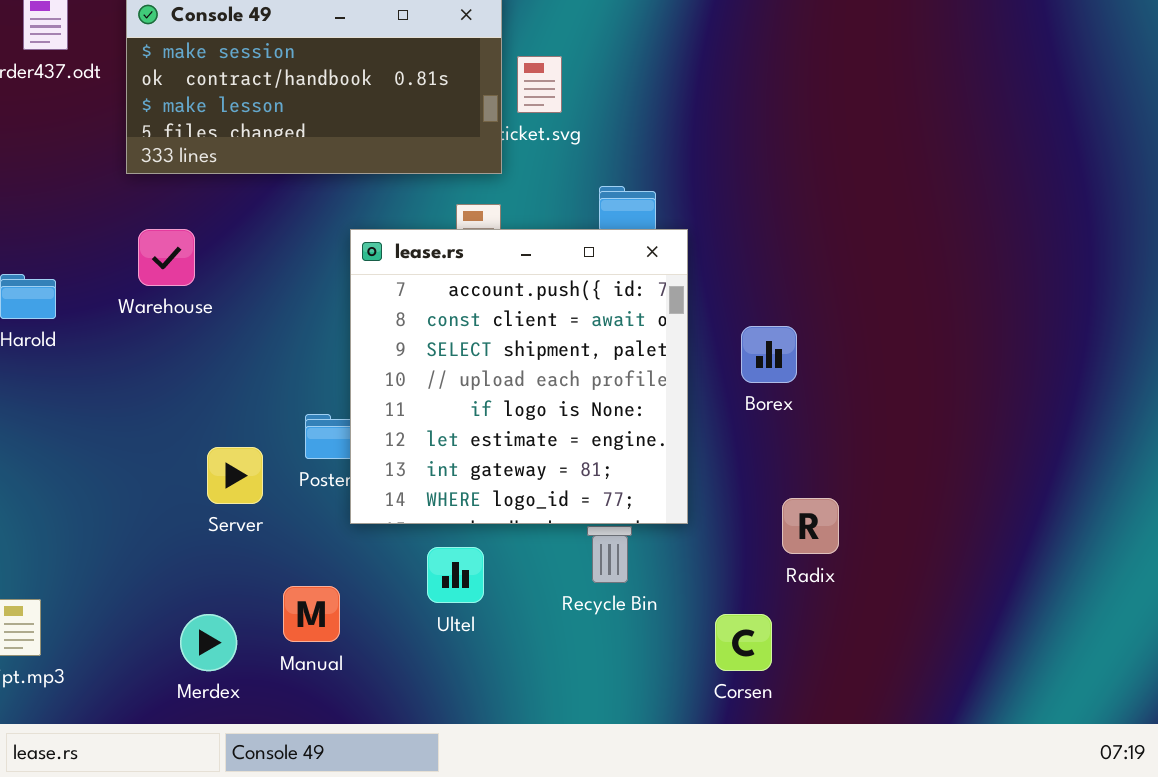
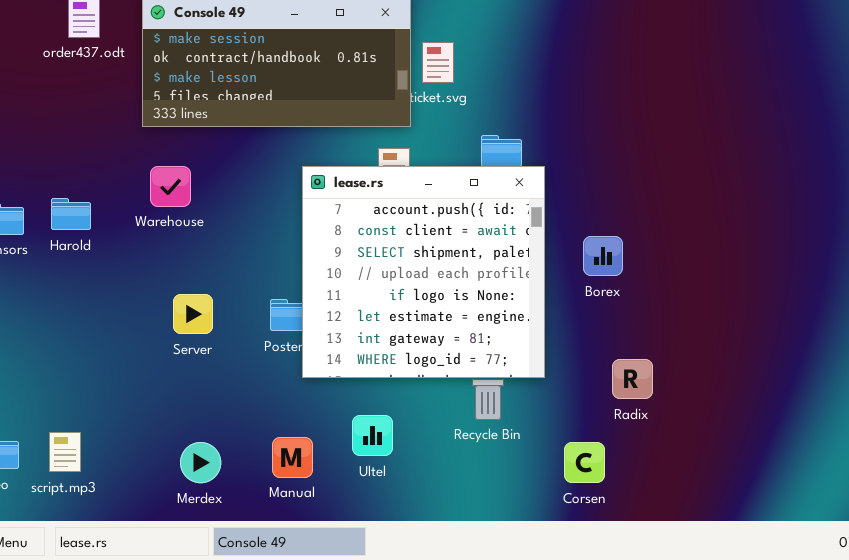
Server: [207,447,263,504] -> [173,294,213,334], moved
Ultel: [427,547,484,603] -> [352,415,393,456], moved
Manual: [283,586,340,642] -> [272,437,313,478], moved

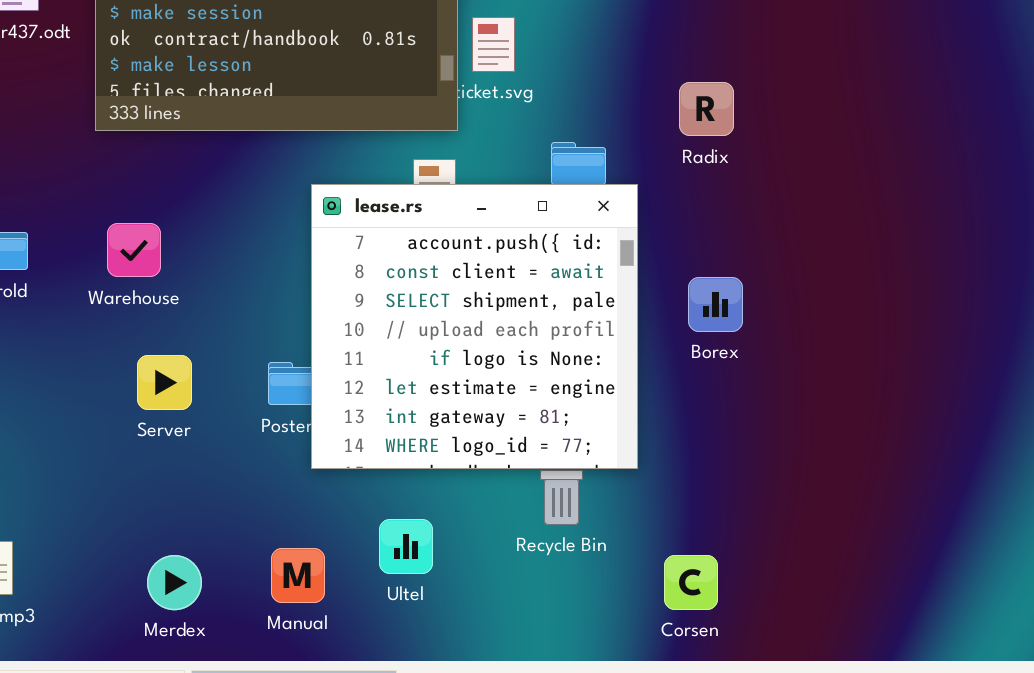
Warehouse: [150,166,191,207] -> [107,223,161,277], moved
Radix: [612,359,653,399] -> [679,82,734,136], moved

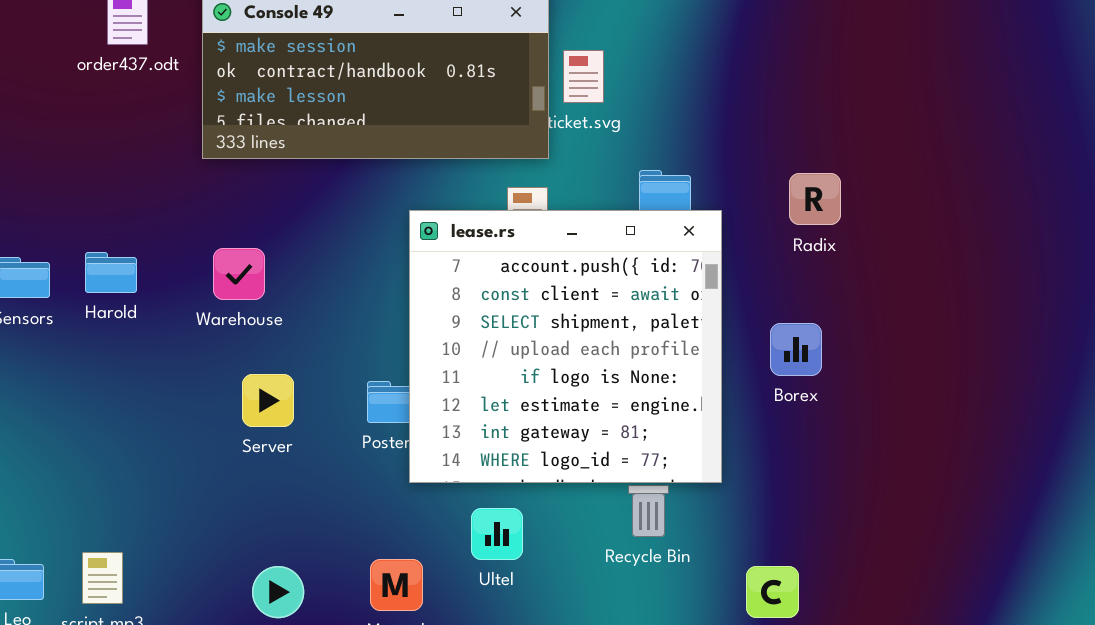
Radix: [679,82,734,136] -> [789,173,841,225], moved
Borex: [688,277,743,332] -> [770,323,822,376], moved
Ultel: [379,519,433,574] -> [471,508,523,560], moved

